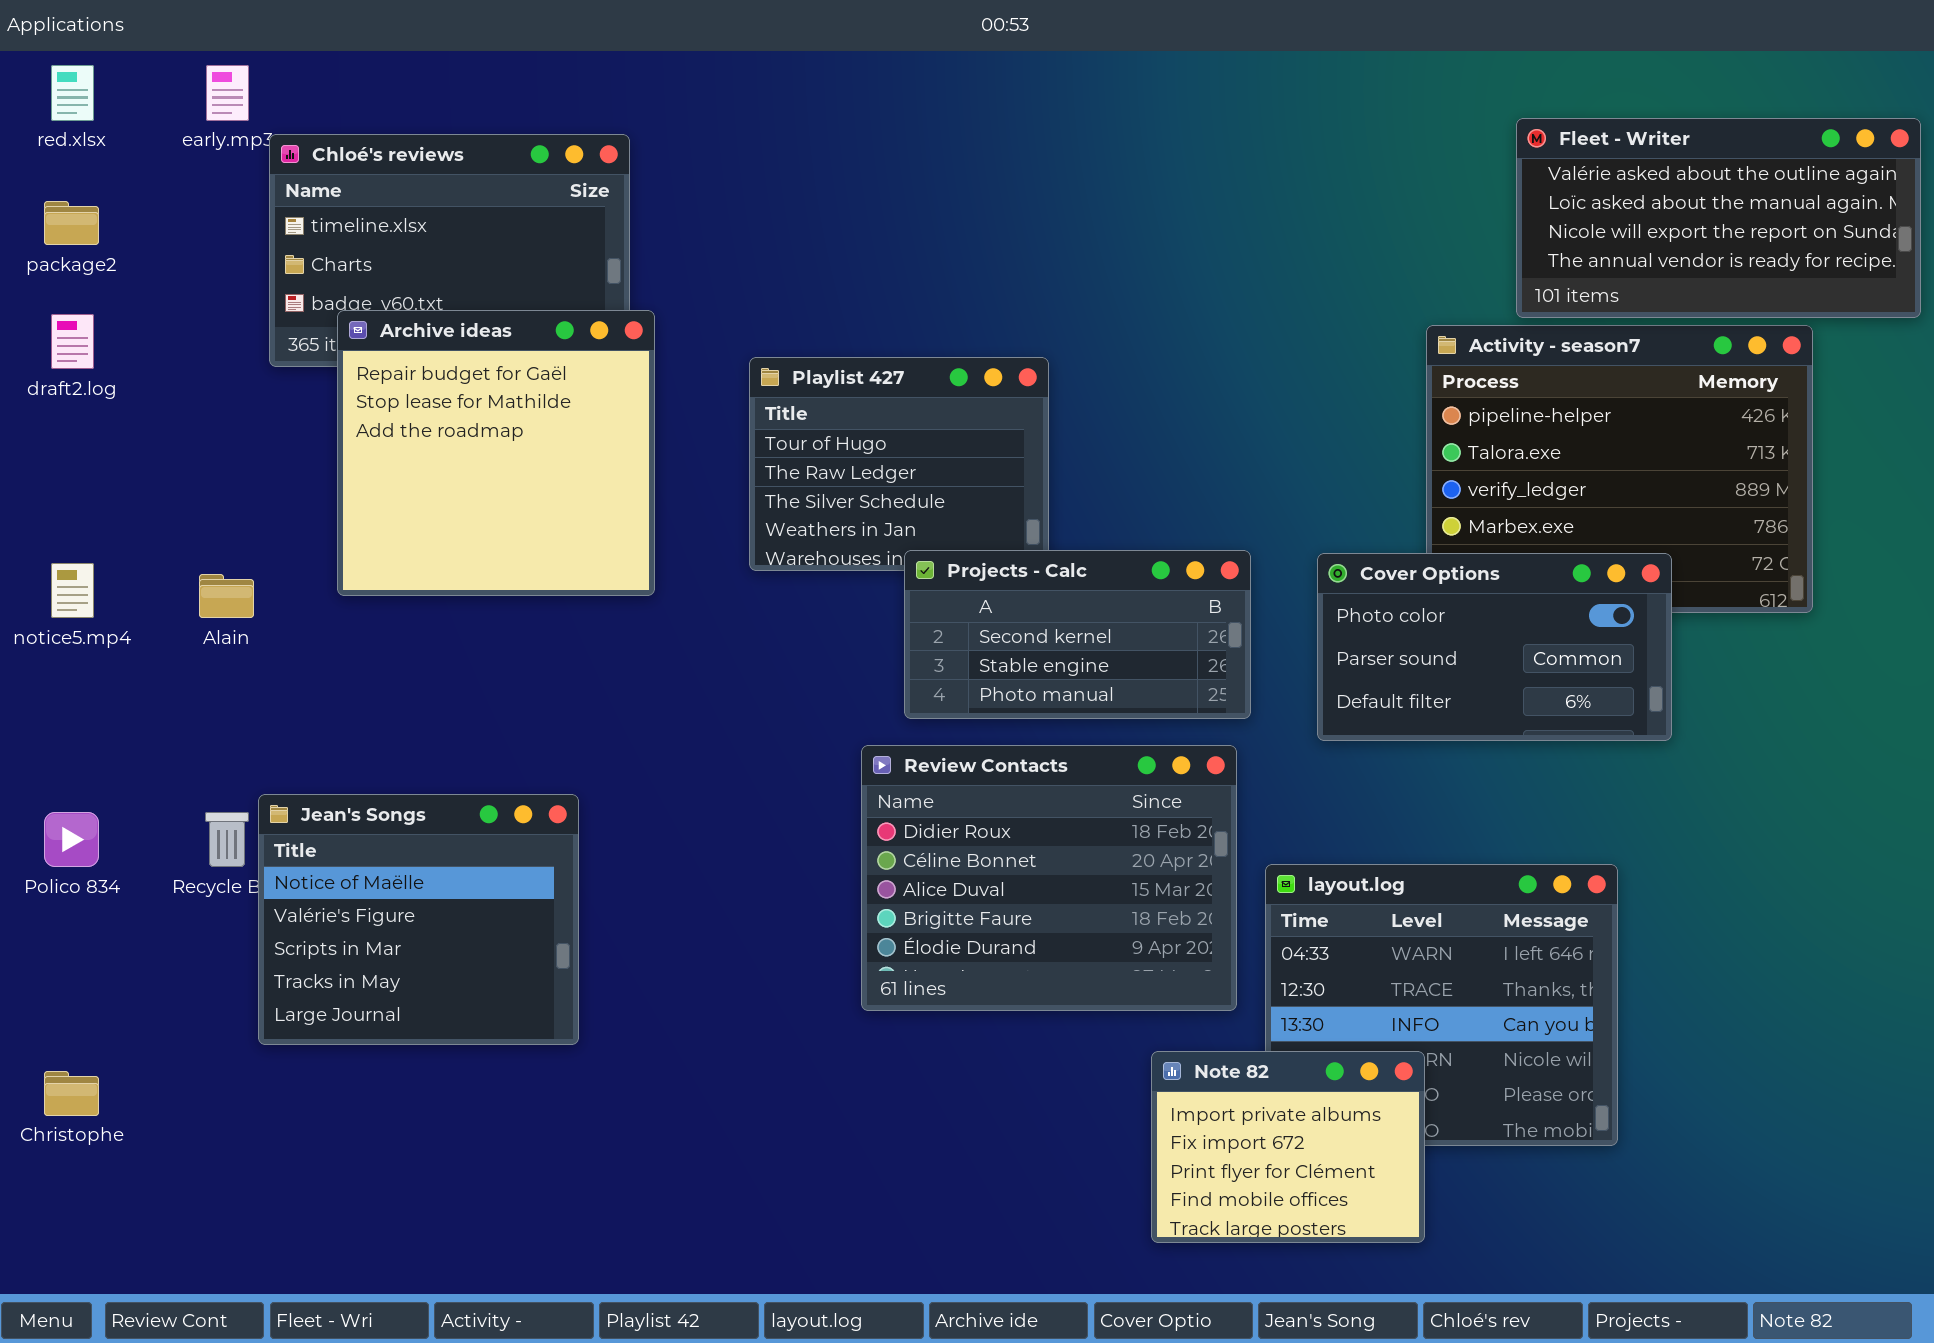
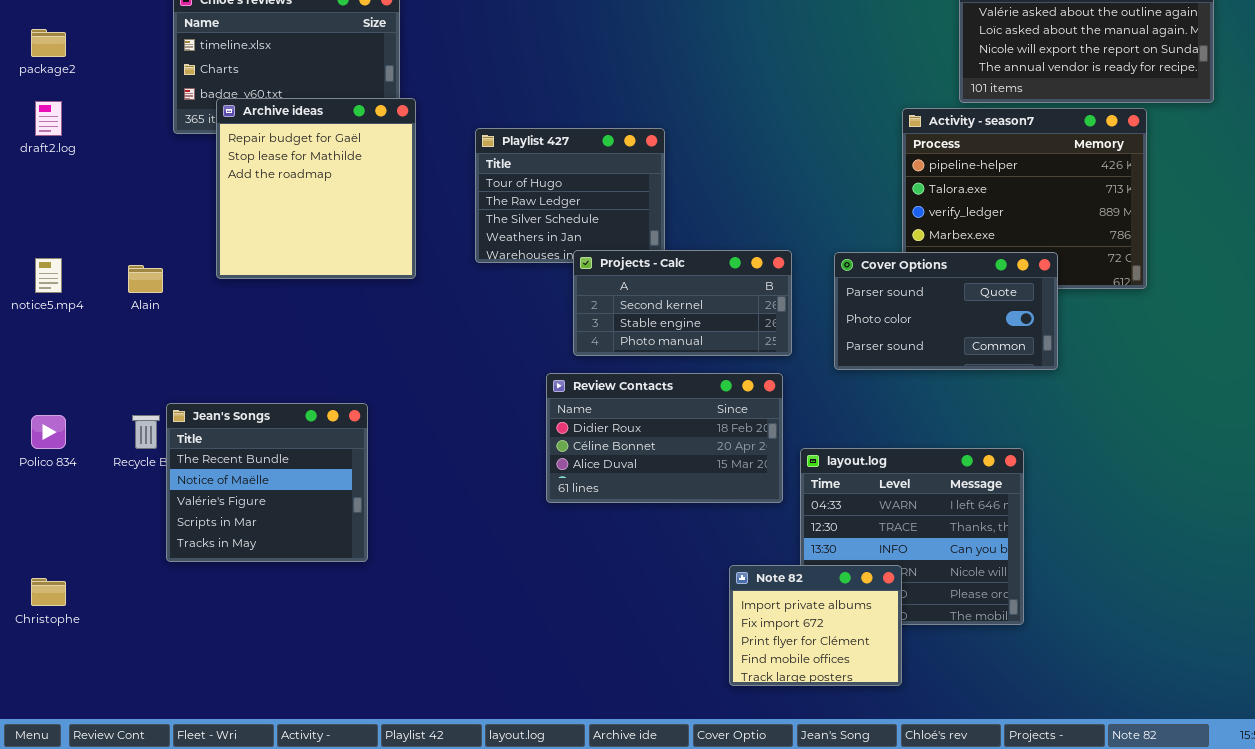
Cover Options: [1317,553,1672,741] -> [834,252,1058,370], scrolled up 1 row
Review Contacts: [861,745,1237,1011] -> [546,373,783,503], resized
Jean's Songs: [258,794,579,1045] -> [166,403,368,562], scrolled up 1 row

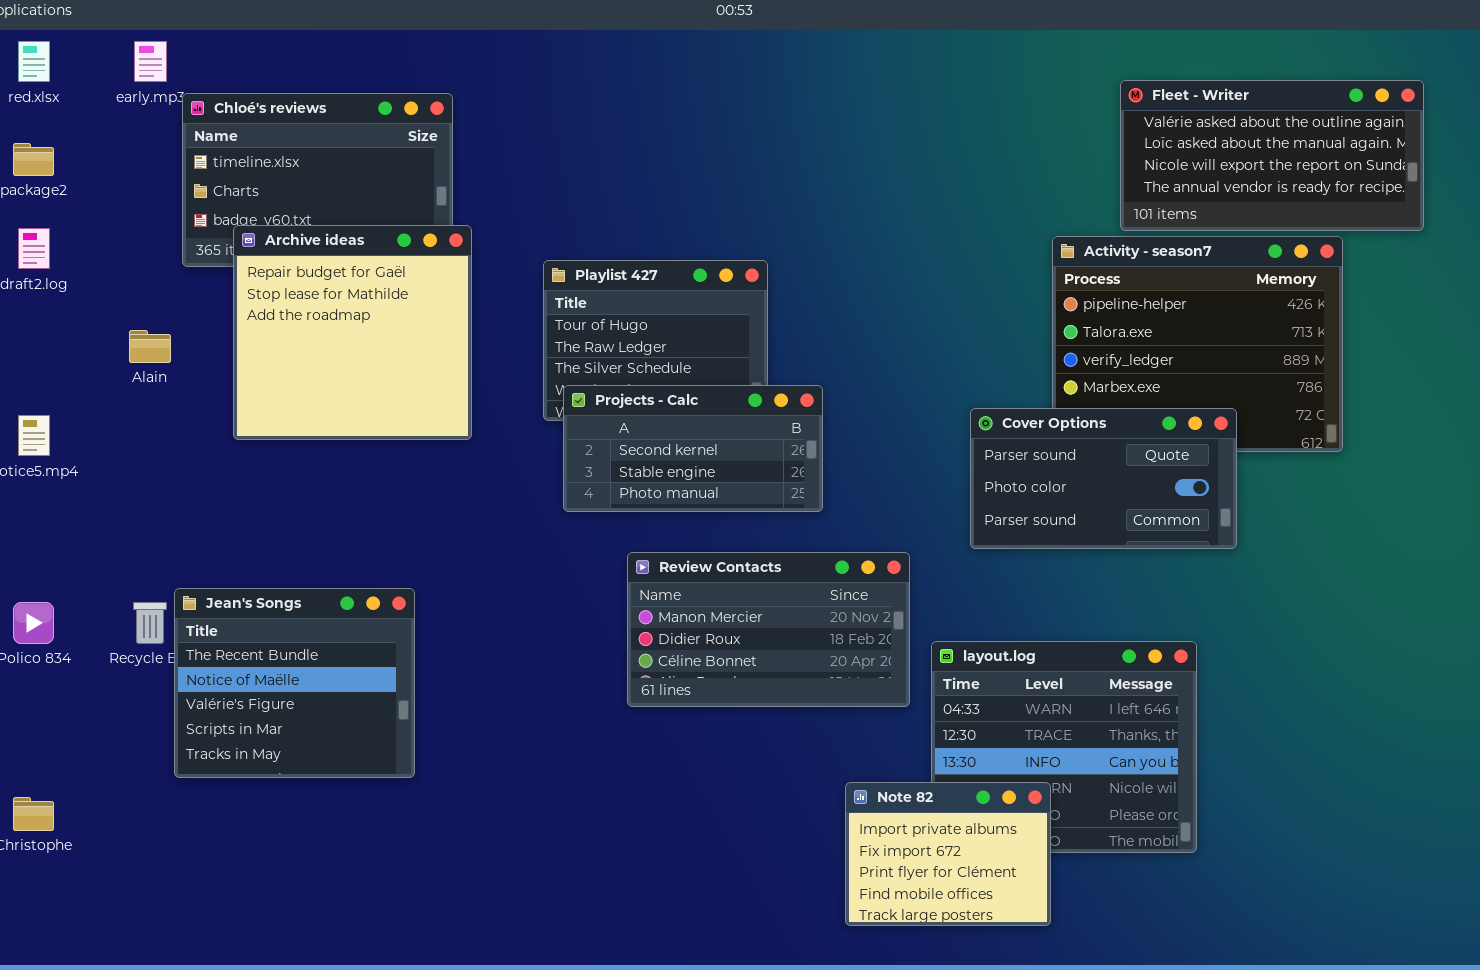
Projects - Calc: [573,250,792,356] -> [563,385,823,512], moved
Alain: [128,265,163,293] -> [129,330,171,363], moved
Review Contacts: [546,373,783,503] -> [627,552,910,707], scrolled up 1 row

